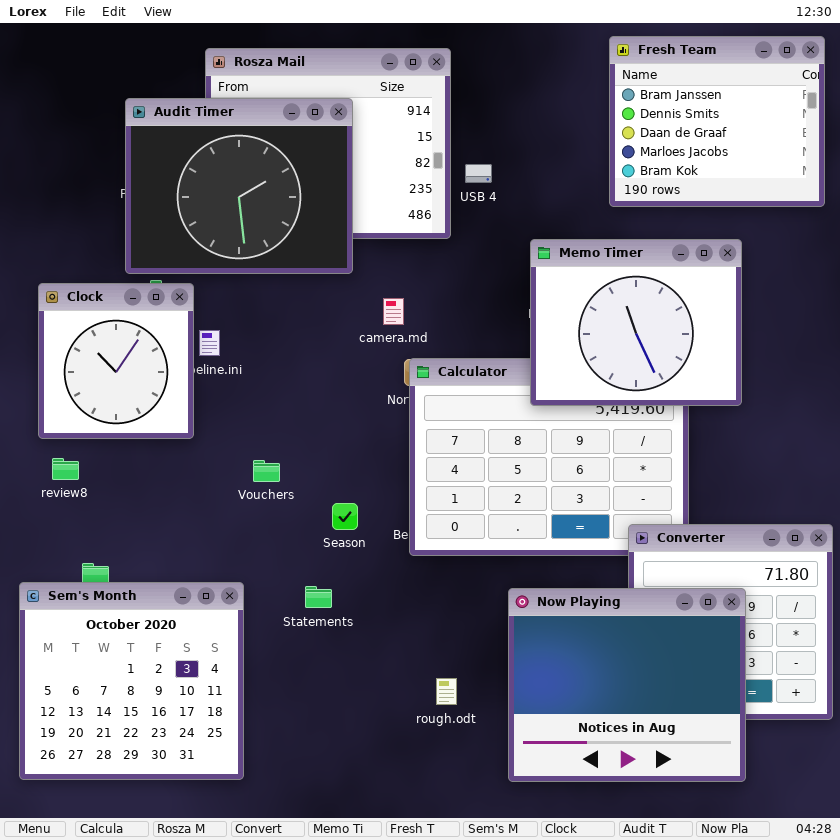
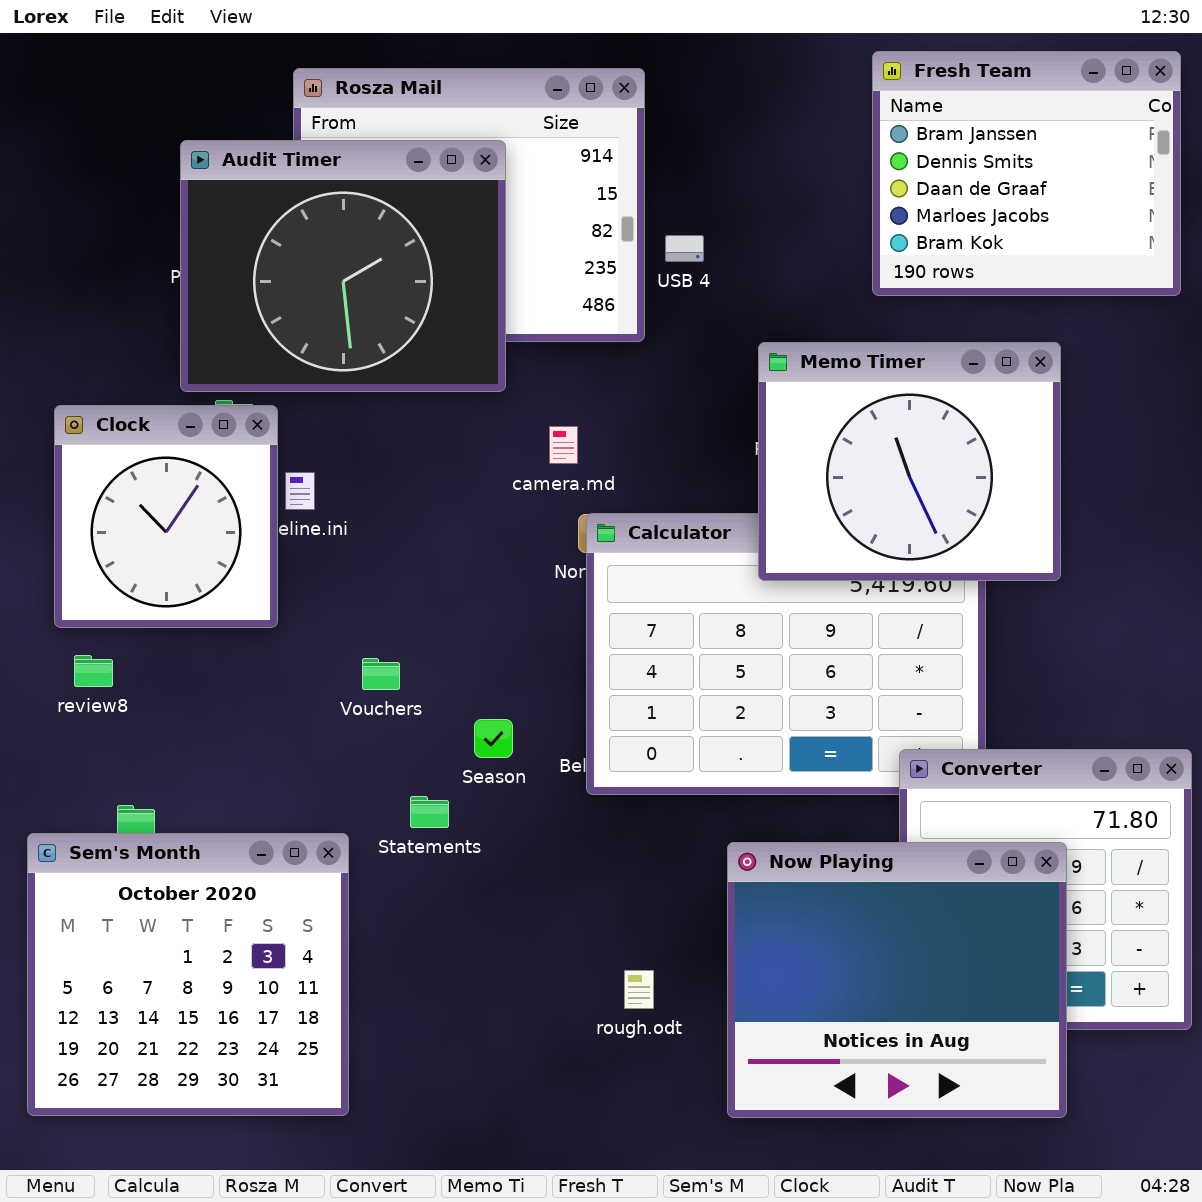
Statements: [305,586,332,608] -> [410,796,449,828], moved

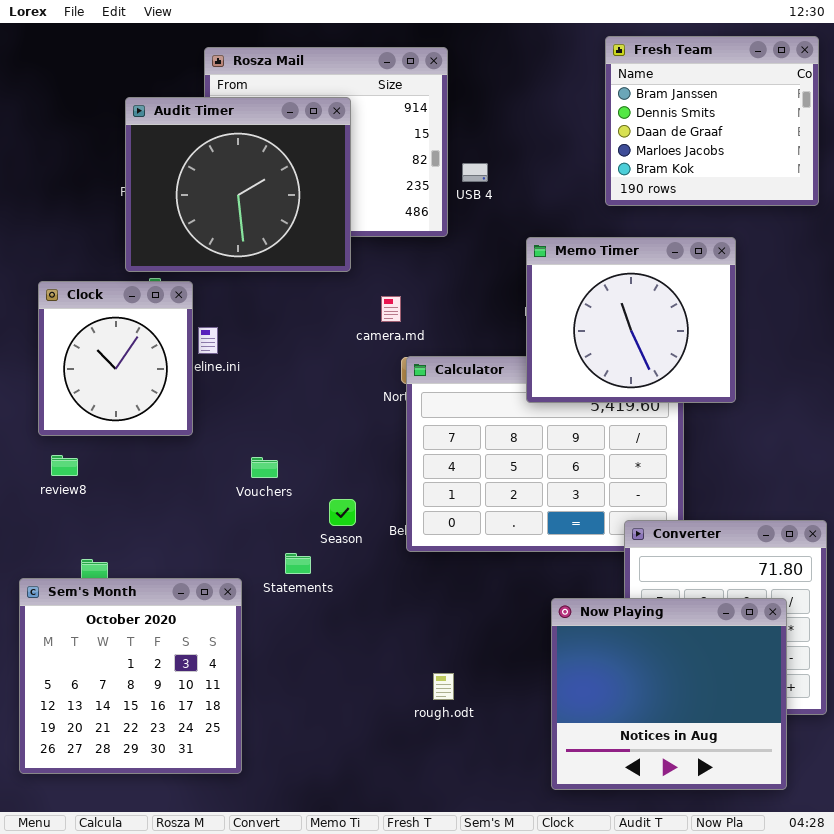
Now Playing: [727,842,1067,1118] -> [551,598,787,790], moved

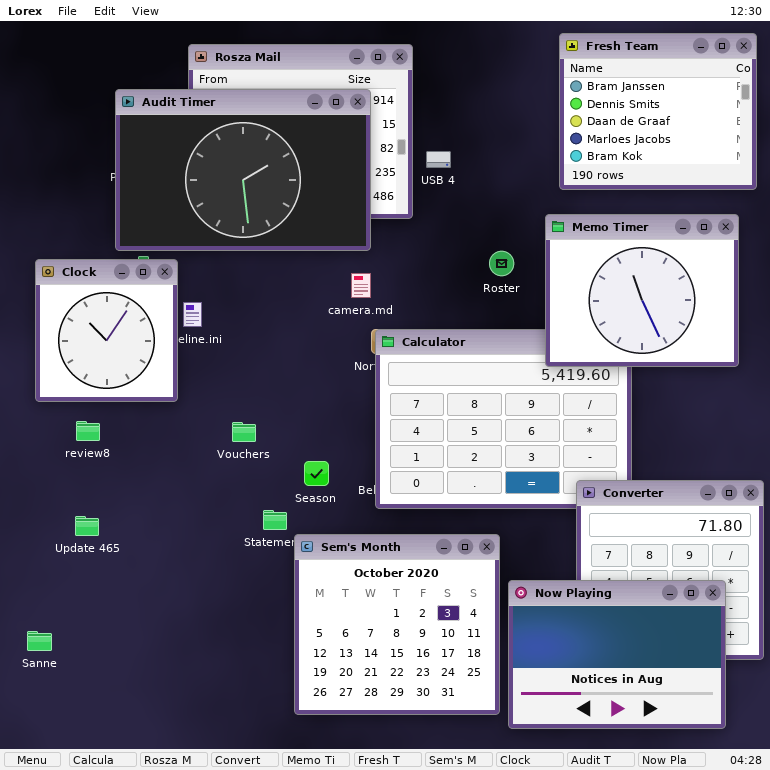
Audit Timer: [125,97,351,272] -> [115,89,371,251], resized
Memo Timer: [526,237,736,403] -> [545,214,739,367], moved
review8: [51,455,78,476] -> [76,421,100,441], moved
Sem's Month: [19,578,242,774] -> [294,534,500,715], moved
Now Playing: [551,598,787,790] -> [508,580,726,729], resized

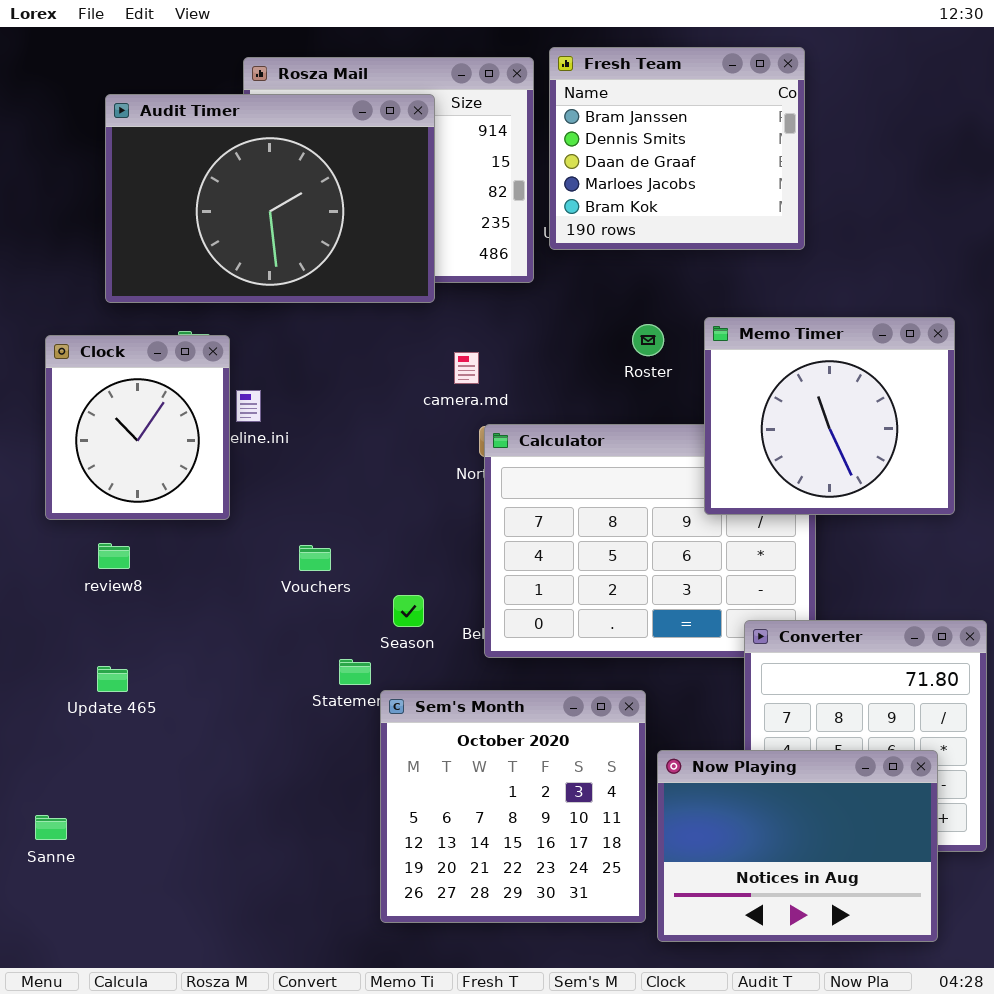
Fresh Team: [559,33,757,190] -> [549,47,805,250], moved
Audit Timer: [115,89,371,251] -> [105,94,435,303], moved
Memo Timer: [545,214,739,367] -> [704,317,955,515], moved

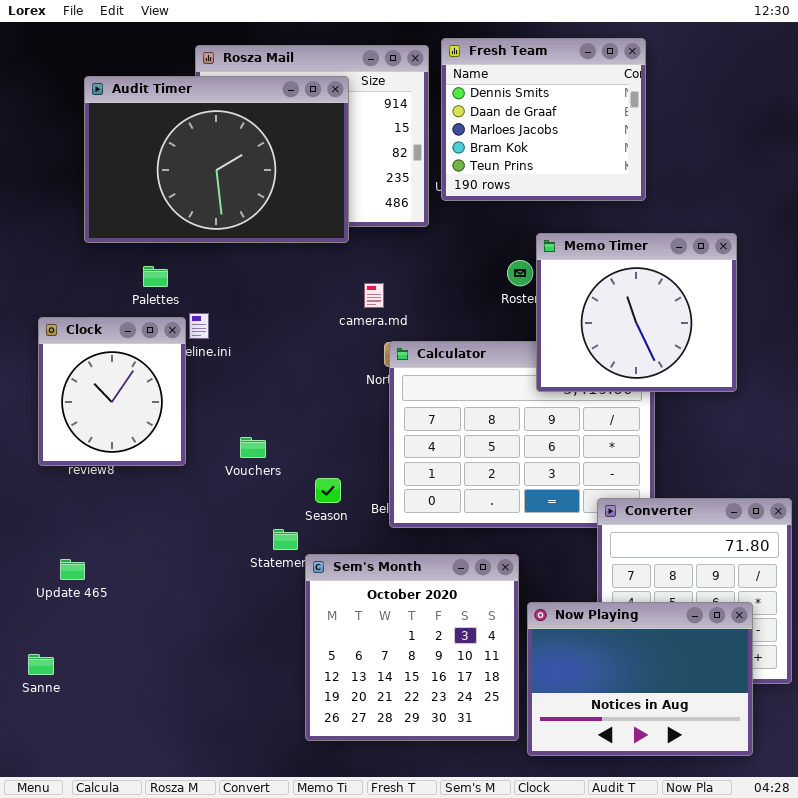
Fresh Team: [549,47,805,250] -> [441,38,646,201], scrolled down 1 row
Memo Timer: [704,317,955,515] -> [536,233,737,392], moved
Clock: [45,335,230,520] -> [38,317,186,466], moved
Update 465: [97,666,128,692] -> [60,559,85,580], moved

